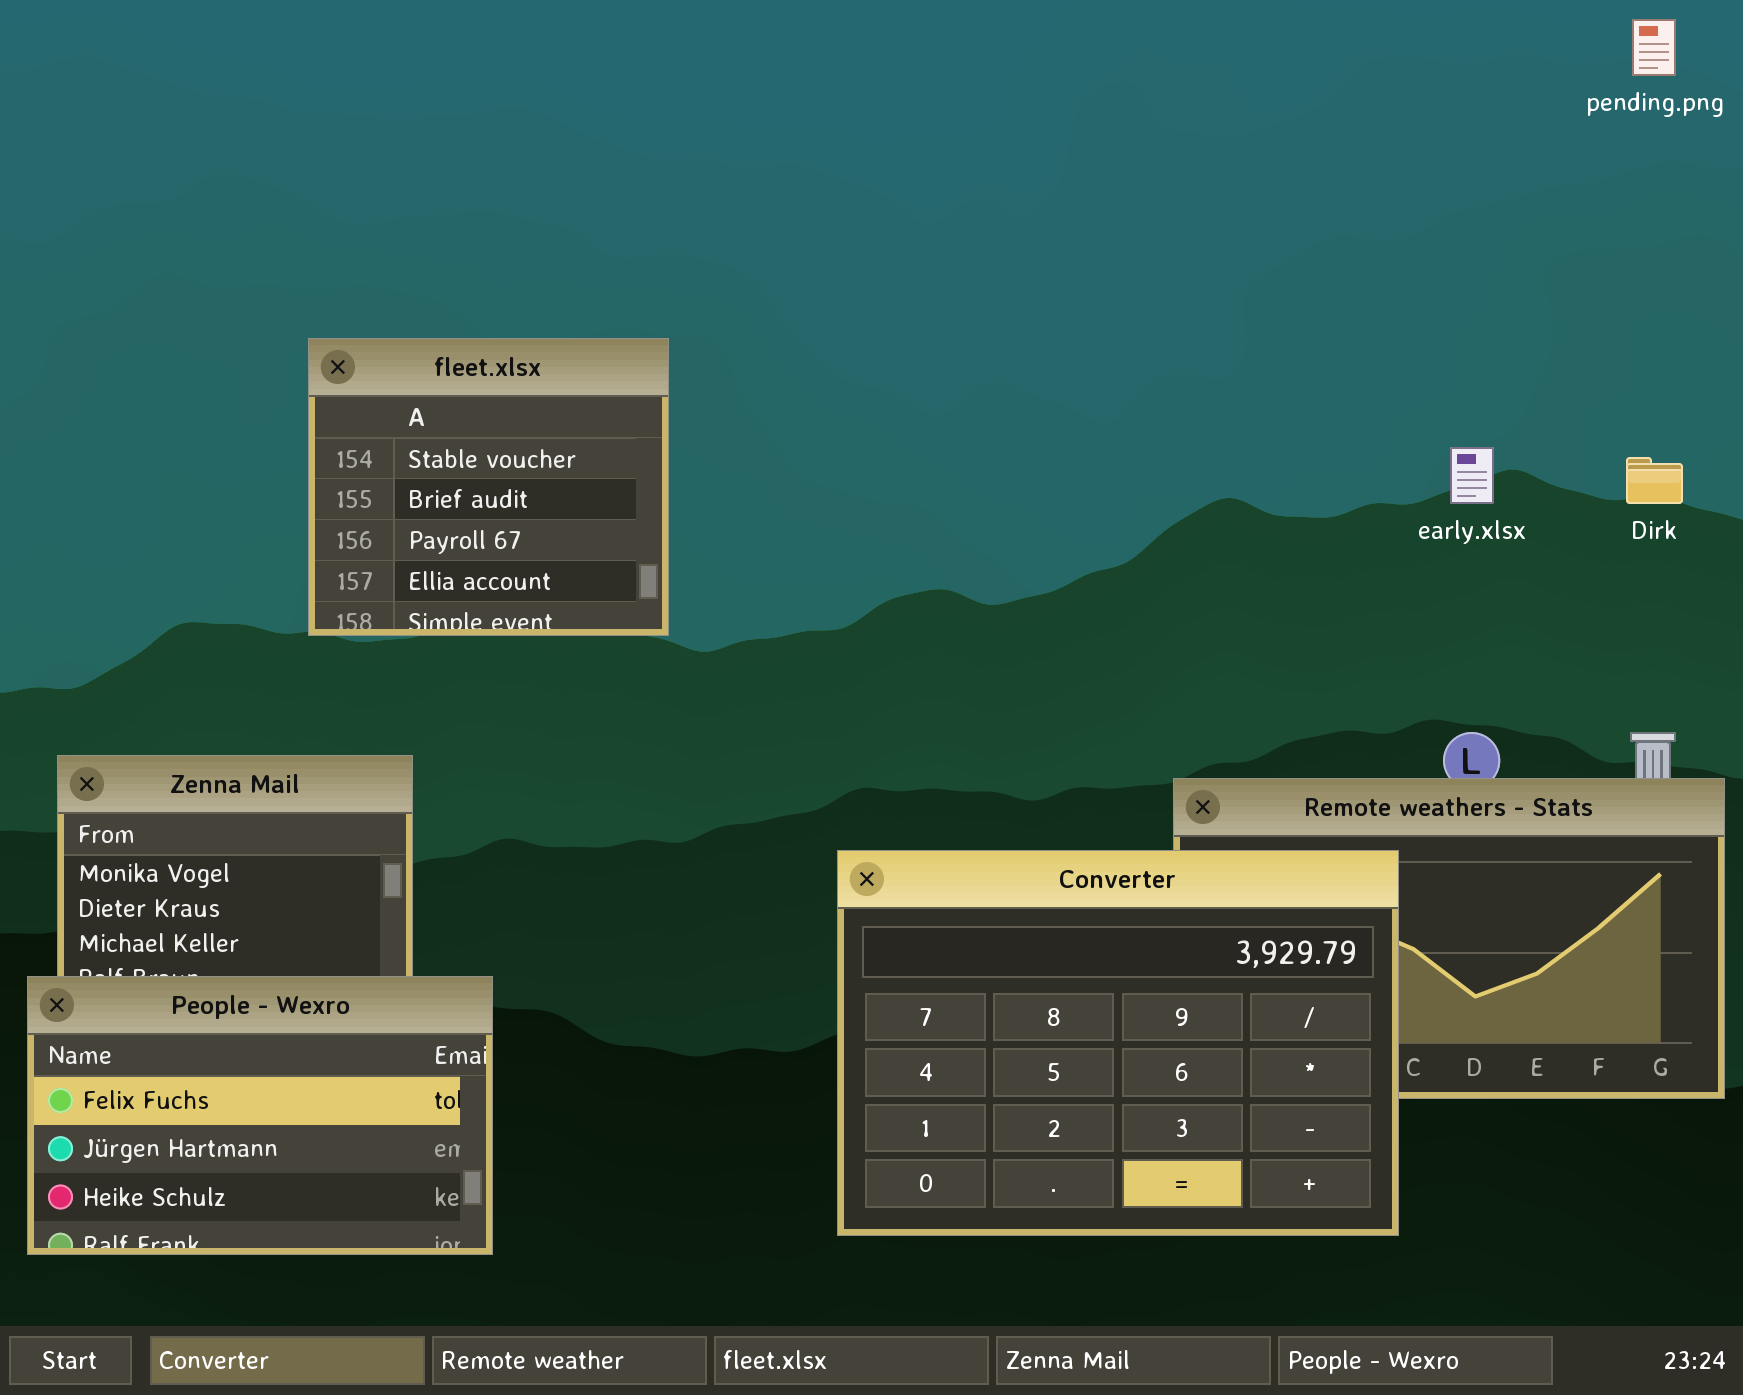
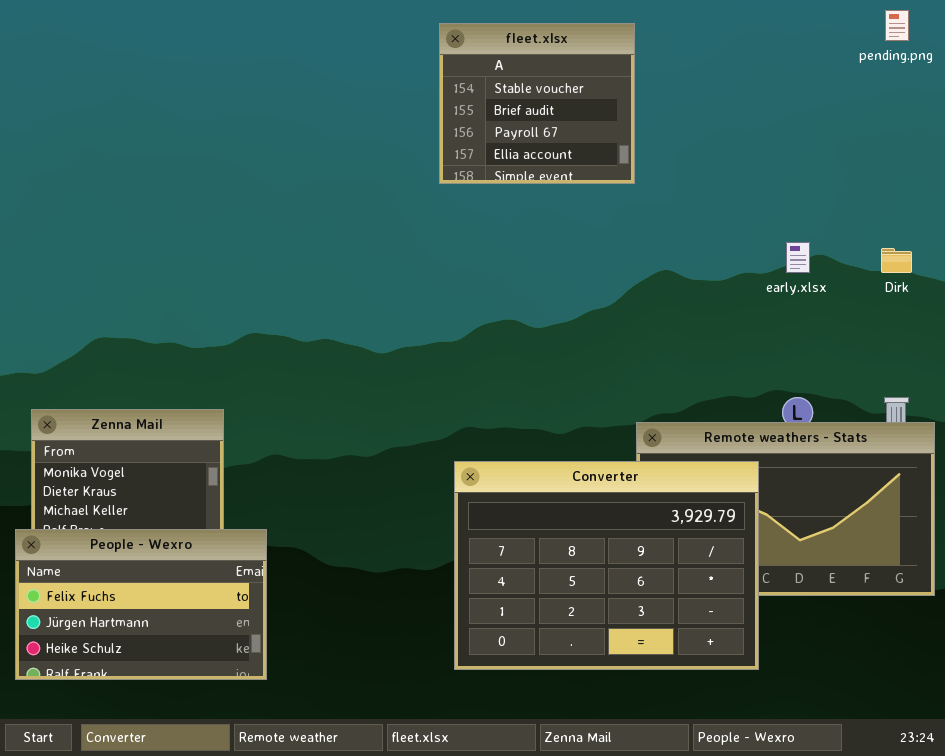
fleet.xlsx: [308,338,669,636] -> [439,23,635,184], moved

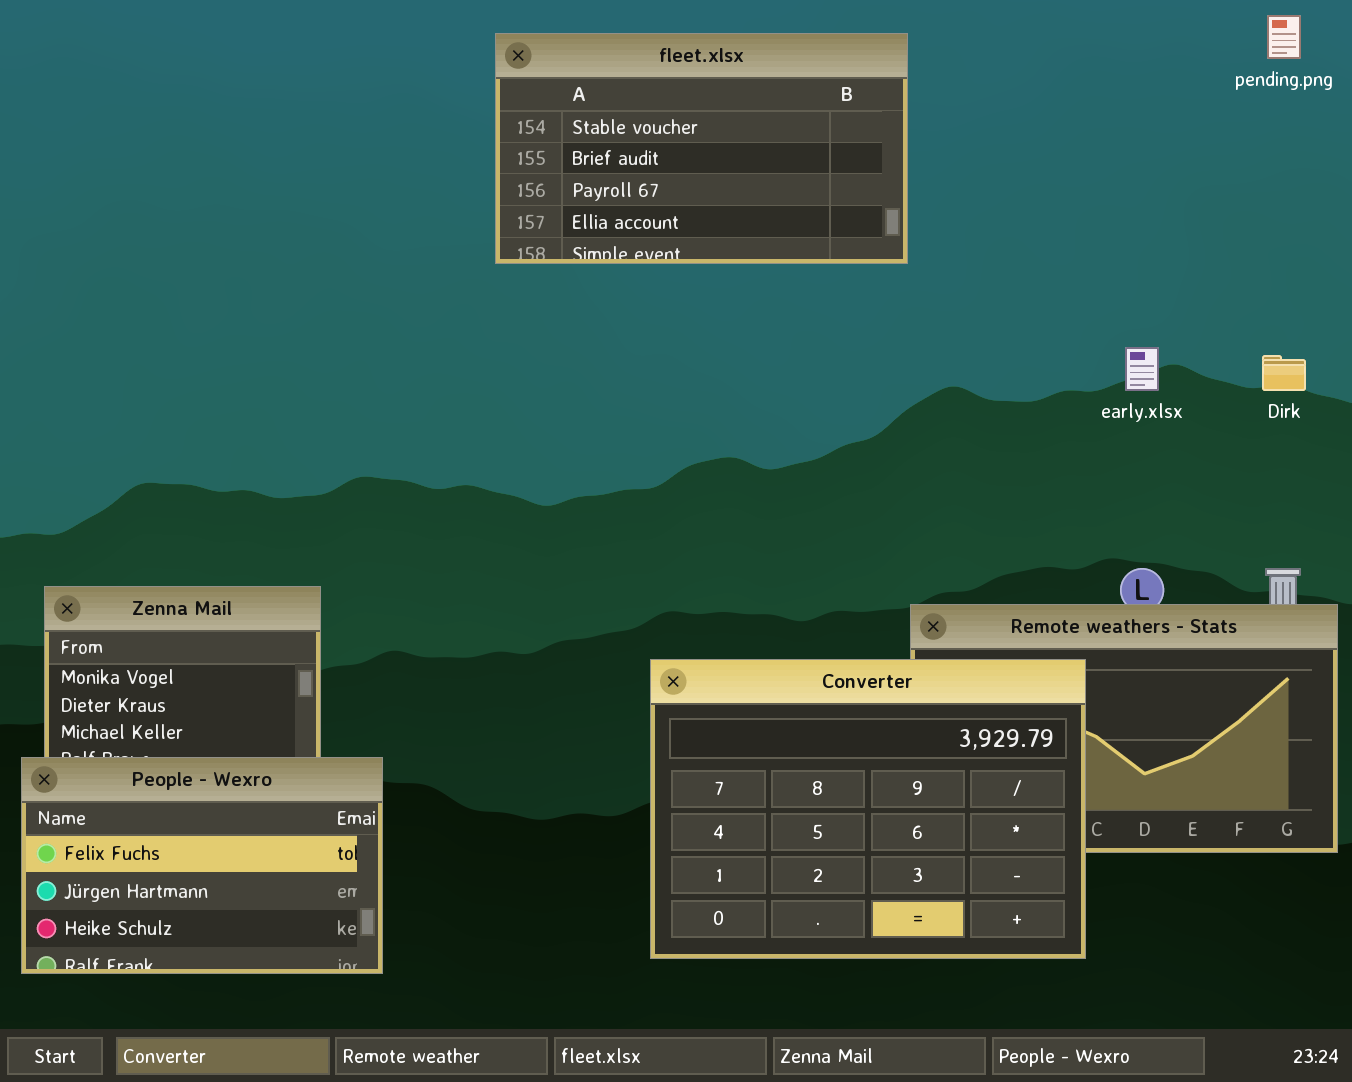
fleet.xlsx: [439,23,635,184] -> [495,33,908,264], resized

